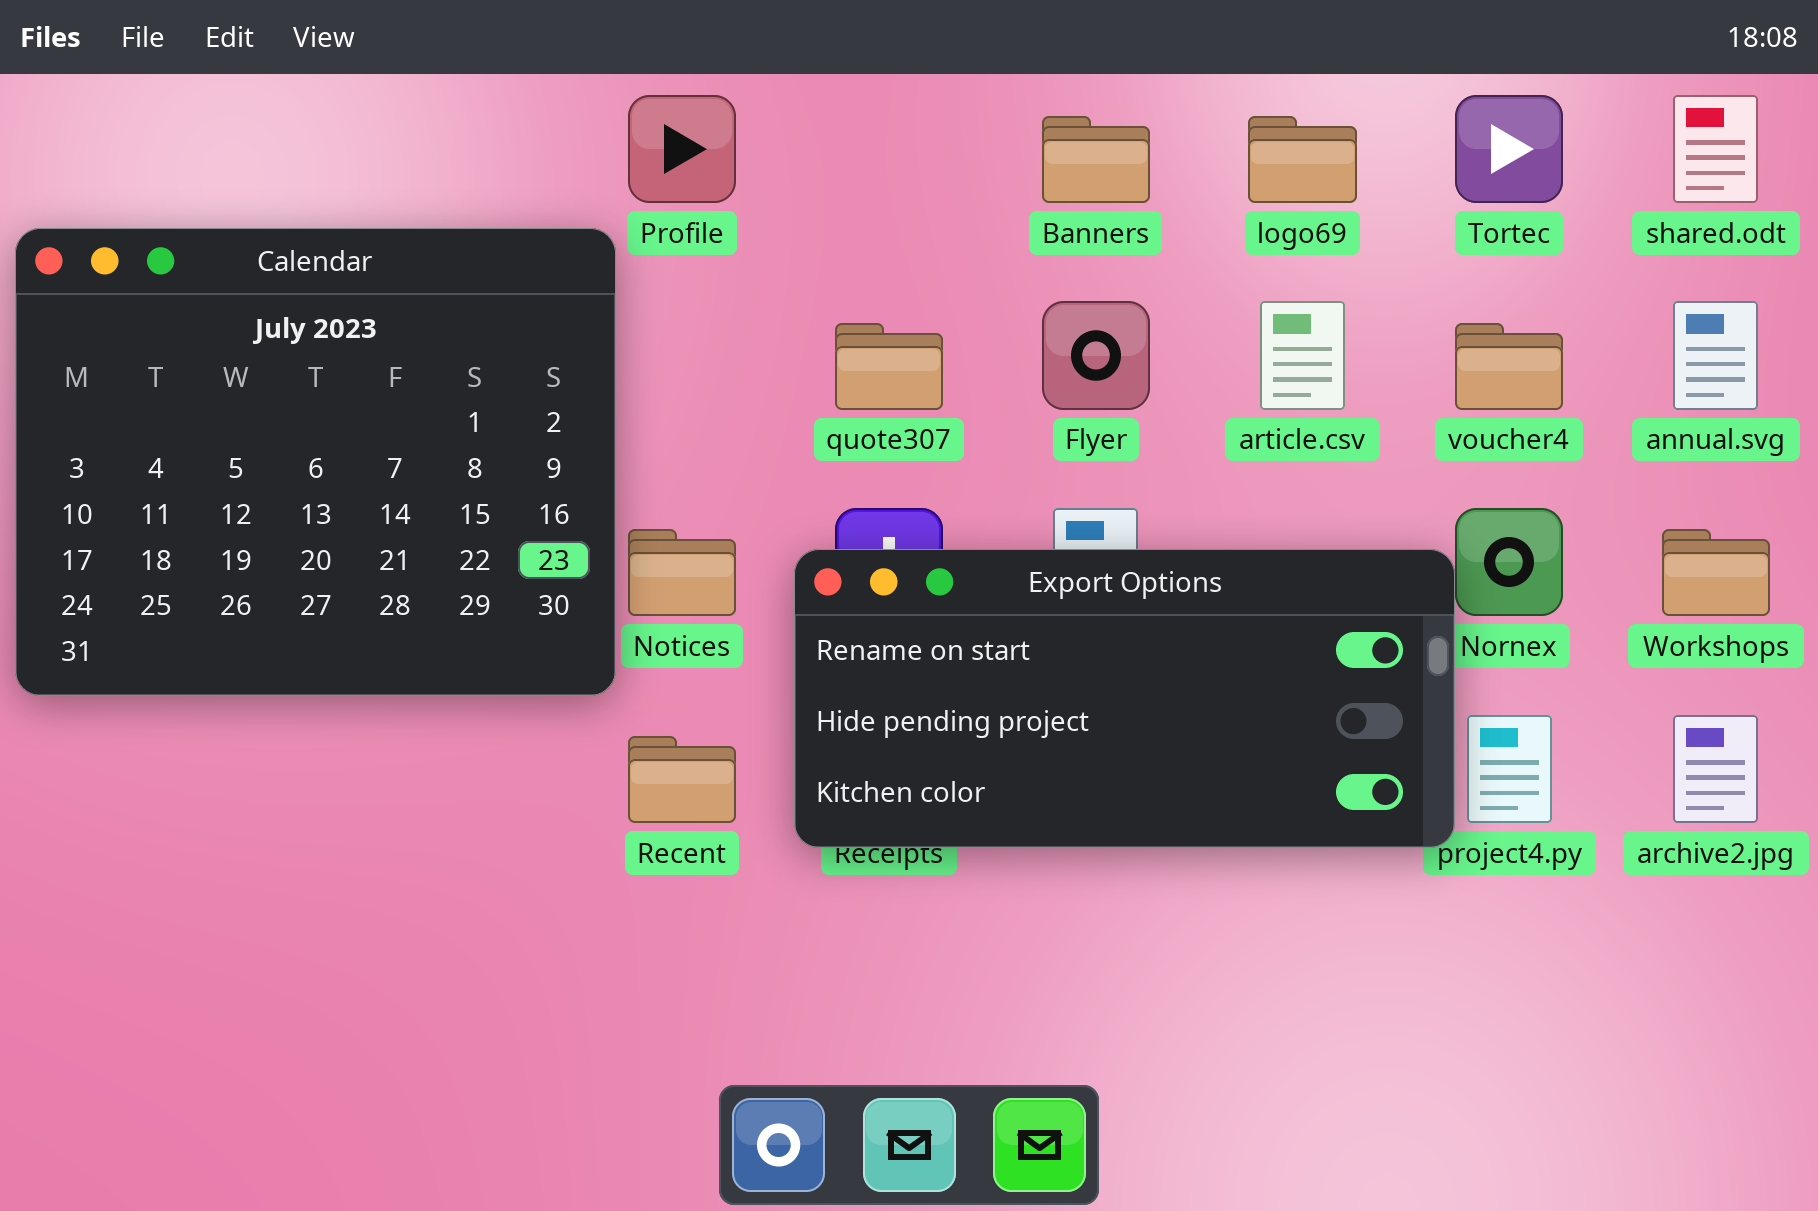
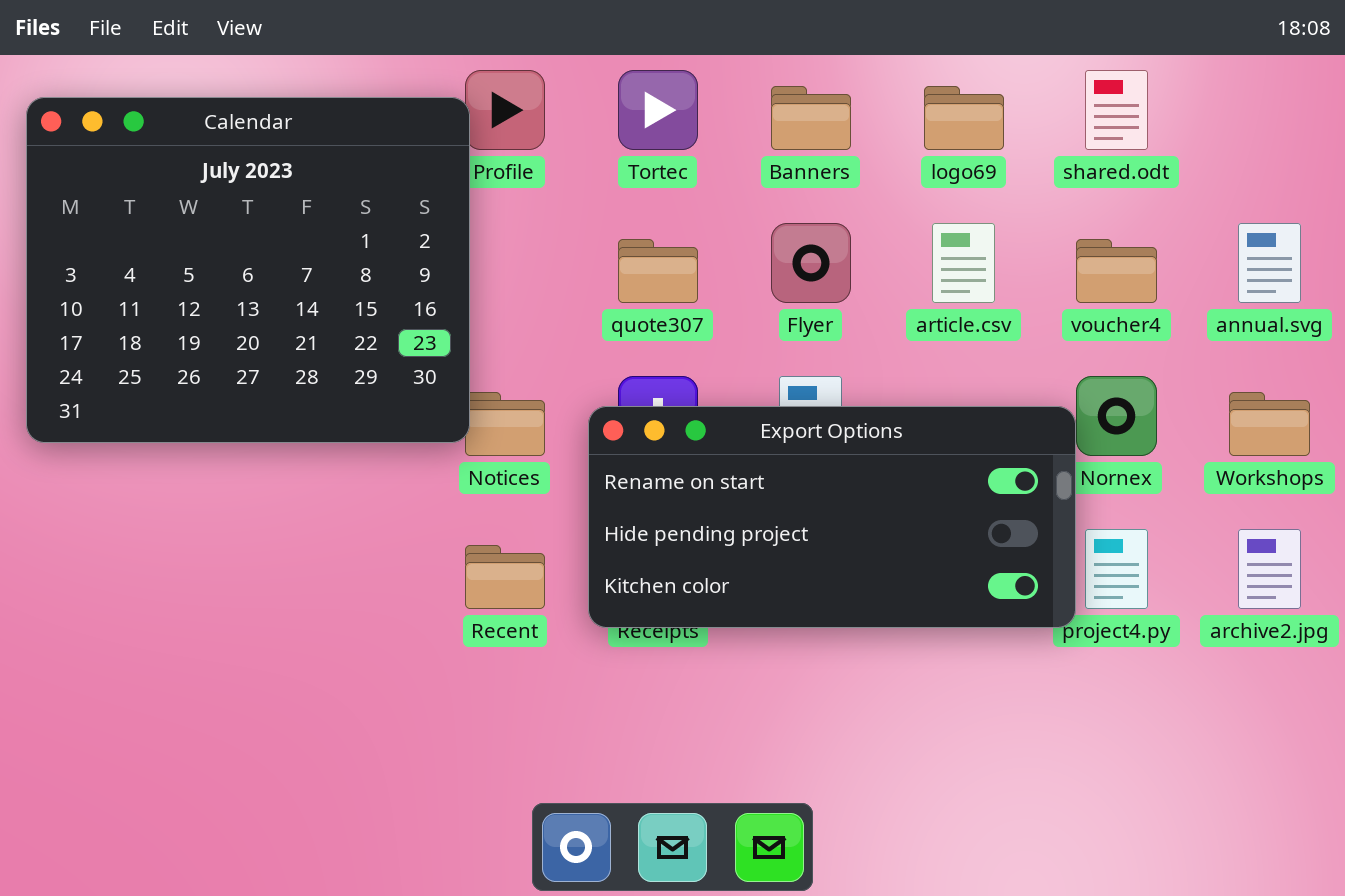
Tortec: [1455,95,1563,203] -> [618,70,698,150], moved
shared.odt: [1673,95,1758,203] -> [1085,70,1148,150], moved
Calendar: [15,228,616,696] -> [26,97,470,443], moved

